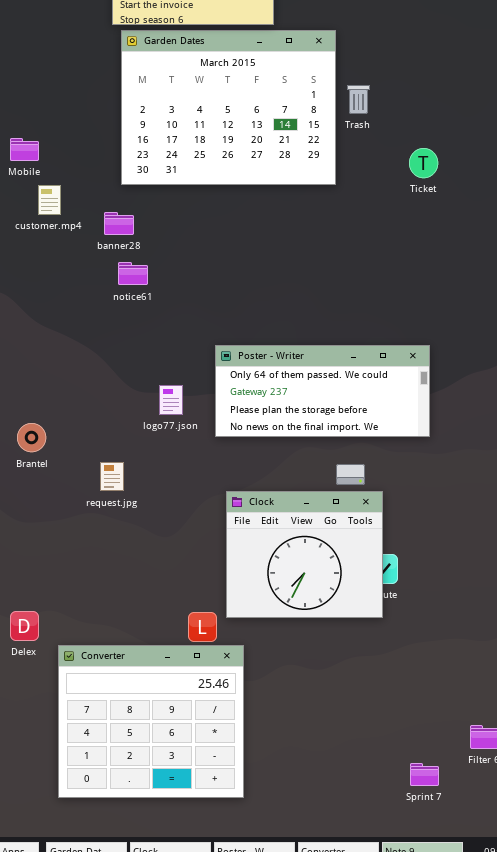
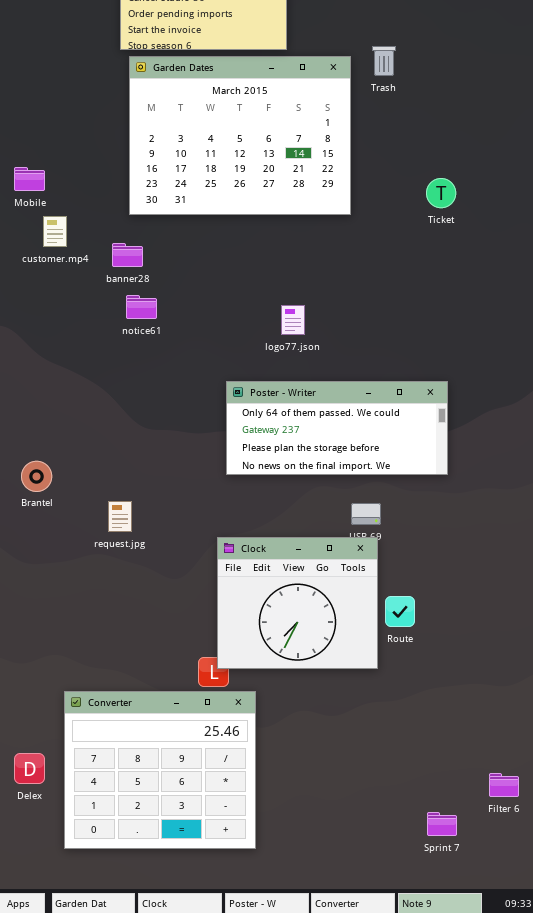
Trash: [347,85,370,114] -> [372,46,396,76], moved
logo77.json: [159,385,183,415] -> [281,305,305,335], moved
Clock: [226,491,383,618] -> [217,537,378,669], moved
Delex: [10,611,39,641] -> [14,753,45,784], moved

